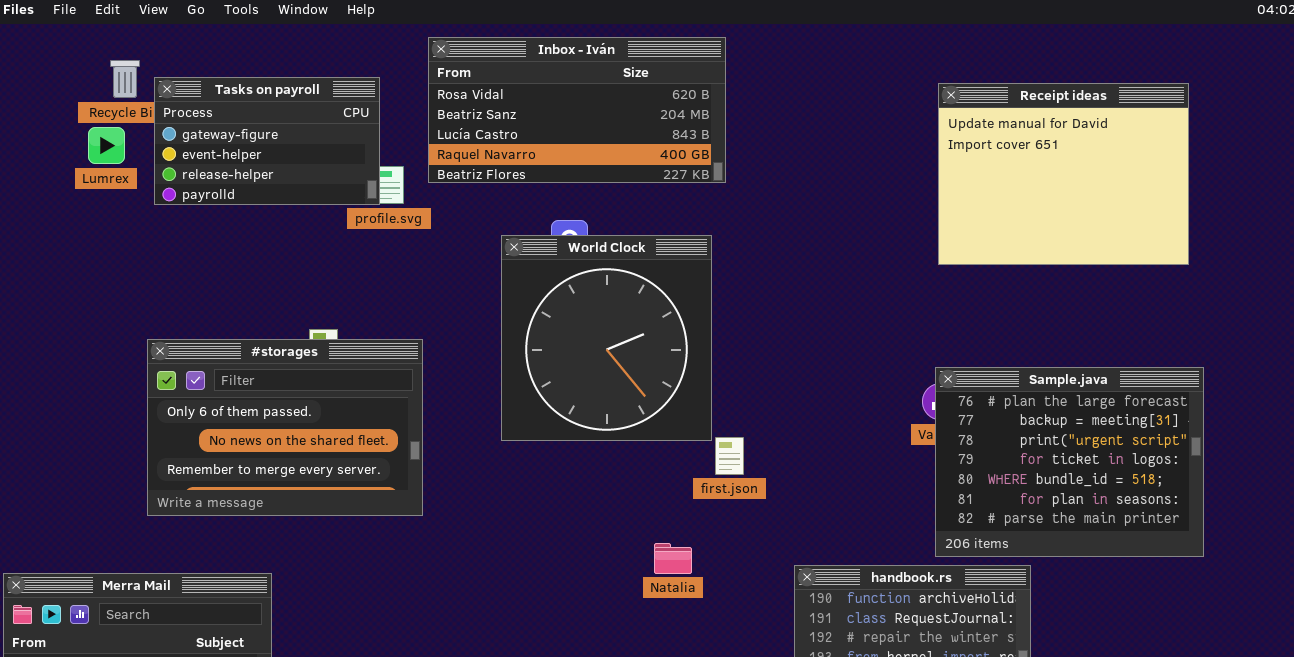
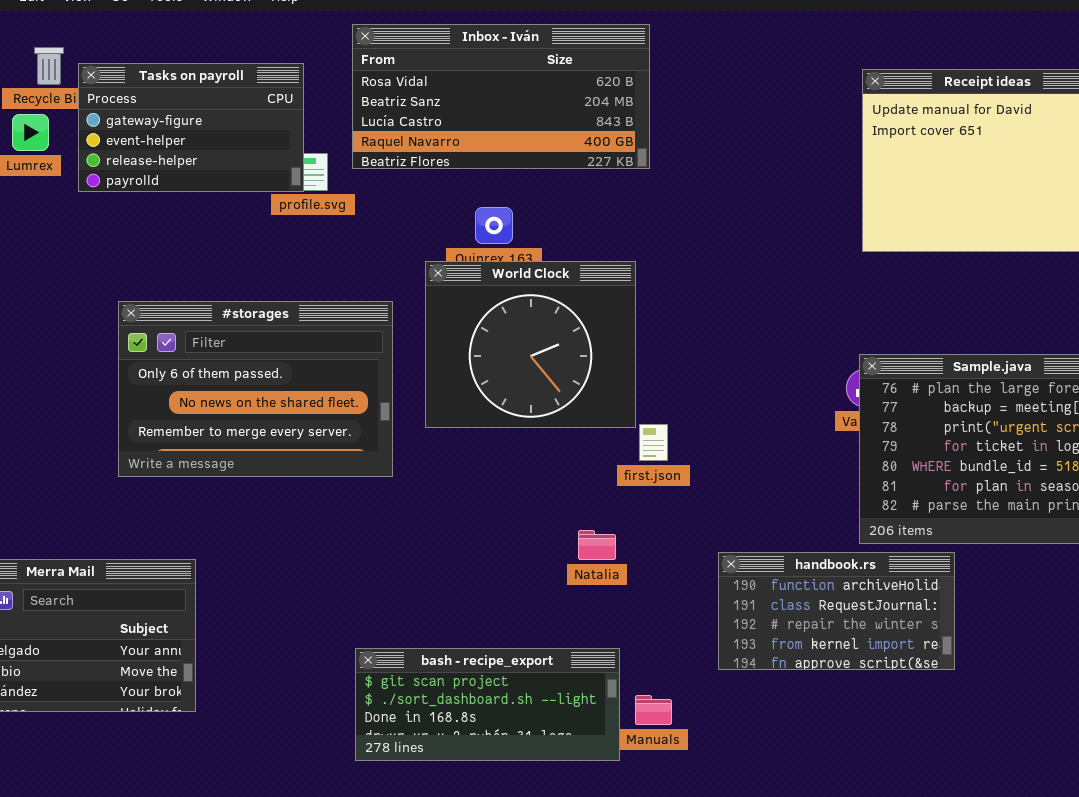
World Clock: [501,235,712,441] -> [425,261,636,428], resized
#storages: [147,339,423,516] -> [118,301,393,477], moved

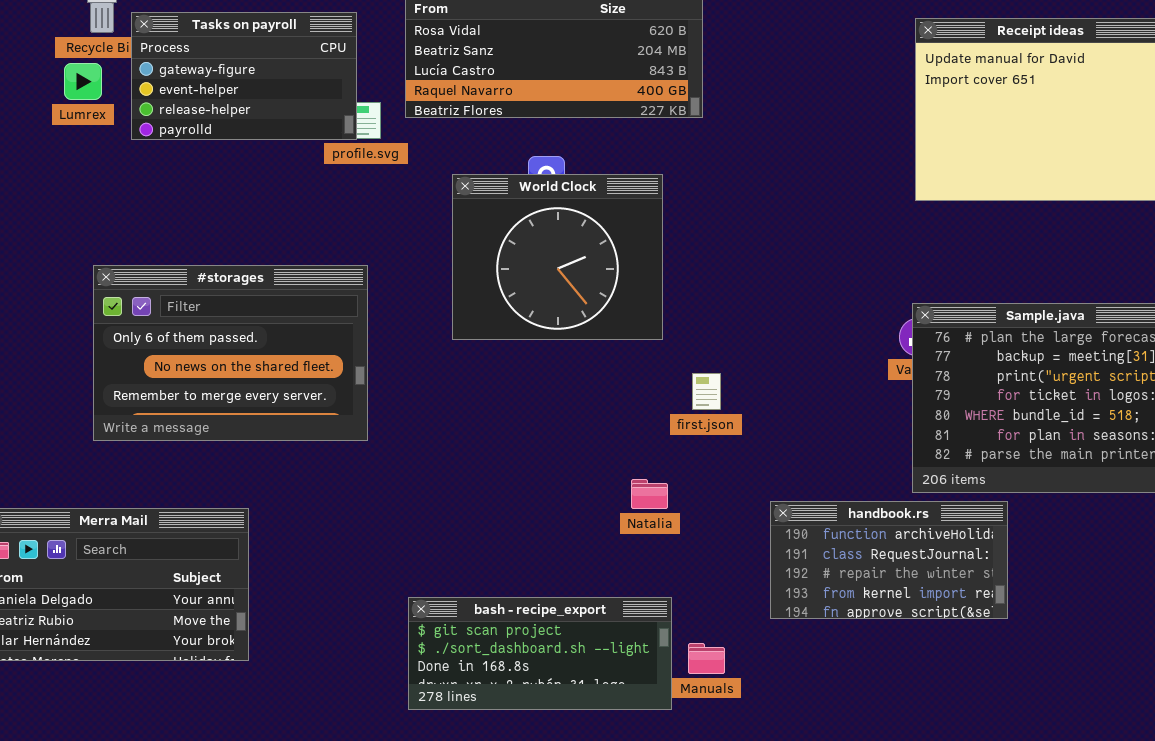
World Clock: [425,261,636,428] -> [452,174,663,340], moved
#storages: [118,301,393,477] -> [93,265,368,441], moved

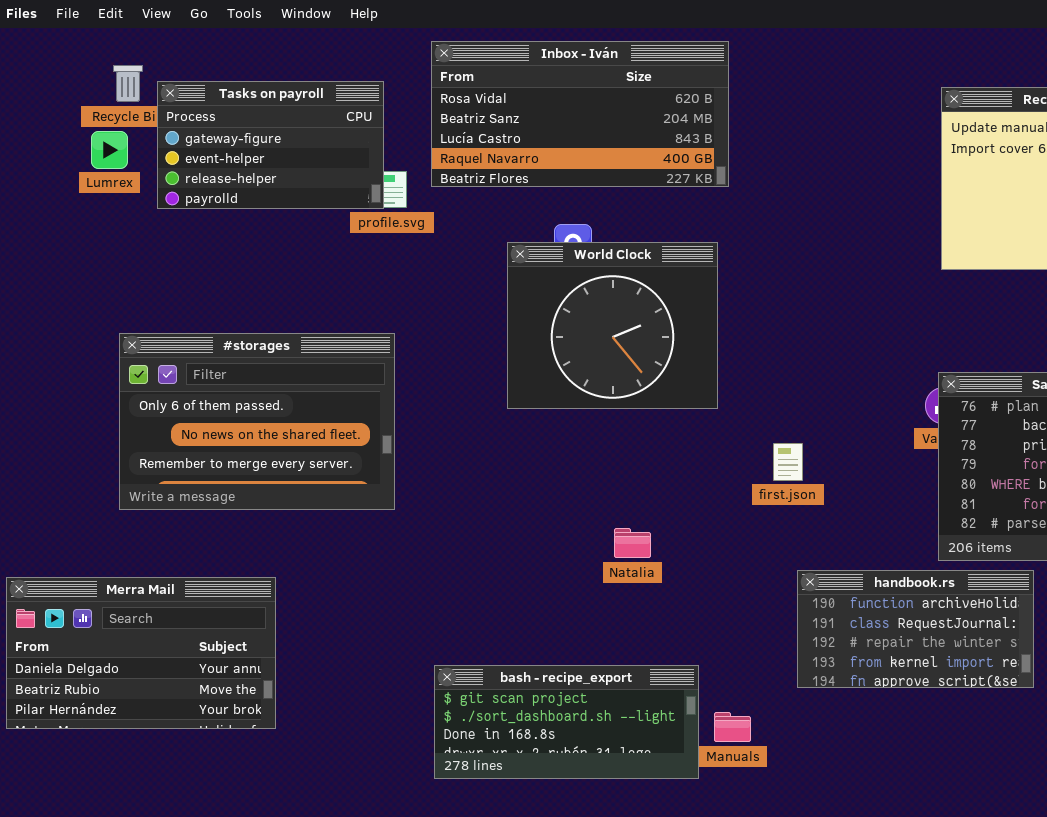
World Clock: [452,174,663,340] -> [507,242,718,409], moved
first.json: [692,373,721,410] -> [773,443,803,481], moved
Natalia: [631,479,668,509] -> [614,528,651,558], moved

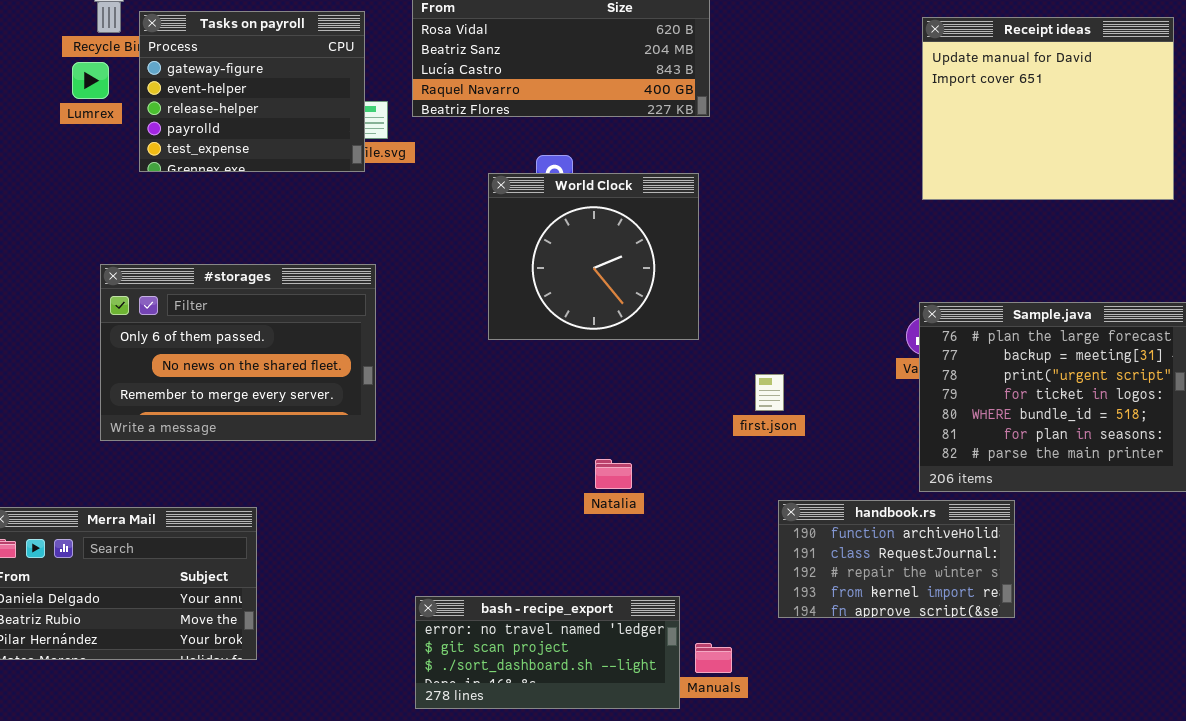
Tasks on payroll: [157,81,384,209] -> [139,11,365,172], resized
bash - recipe_export: [434,665,699,779] -> [415,596,680,709], scrolled up 1 row

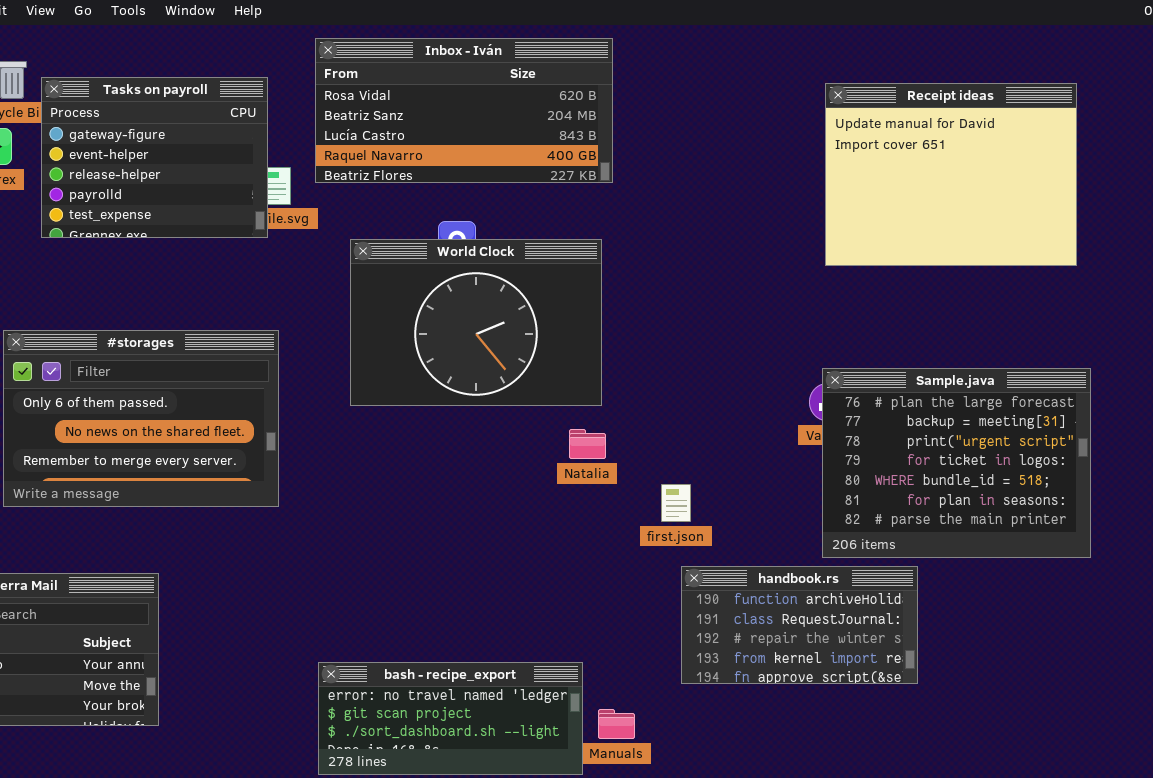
World Clock: [488,173,699,340] -> [350,239,602,406], resized
first.json: [755,374,784,411] -> [661,484,691,522], moved
Natalia: [595,459,632,489] -> [569,429,606,459], moved

